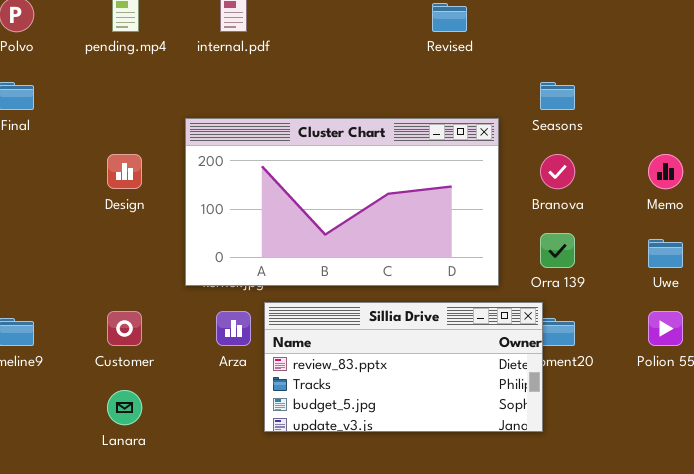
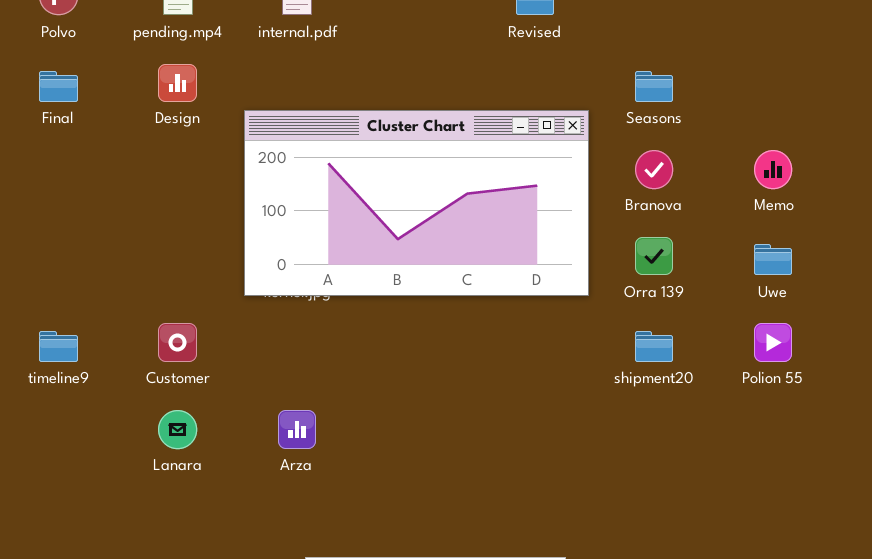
Design: [107,154,142,189] -> [158,64,197,102], moved
Sillia Drive: [264,302,543,432] -> none, closed
Arza: [216,311,251,346] -> [278,410,316,449], moved

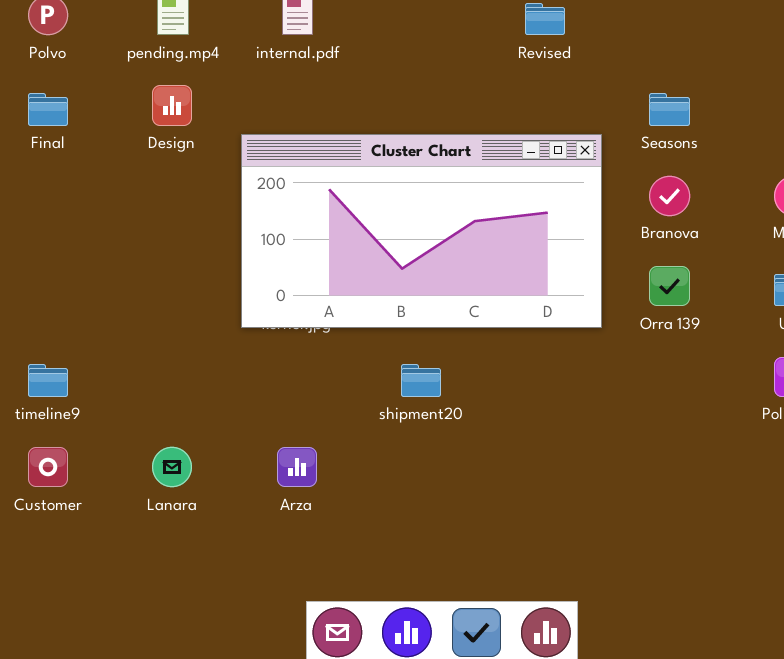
Customer: [158,323,197,362] -> [28,447,68,487], moved
shipment20: [635,331,673,362] -> [401,364,441,397], moved

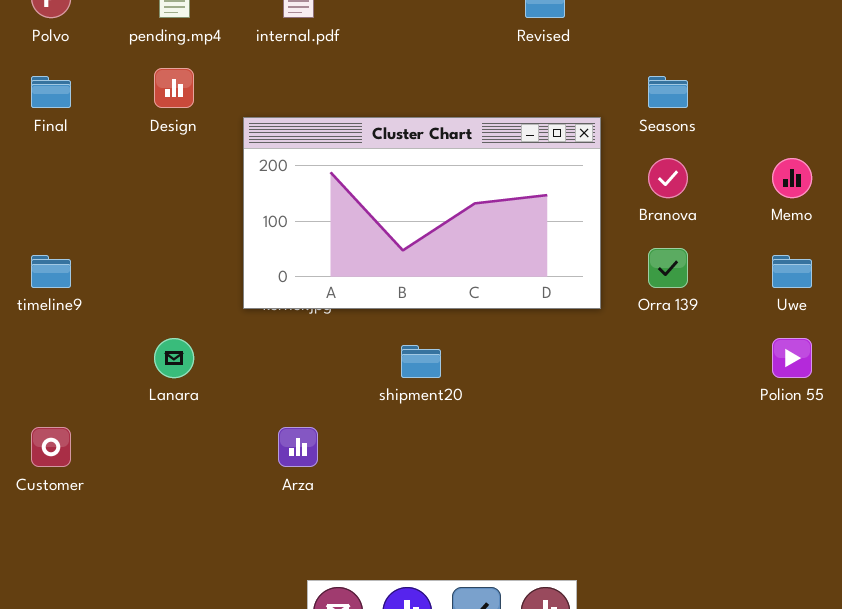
timeline9: [28,364,68,397] -> [31,255,71,288], moved
Lanara: [152,447,192,487] -> [154,338,194,378], moved

